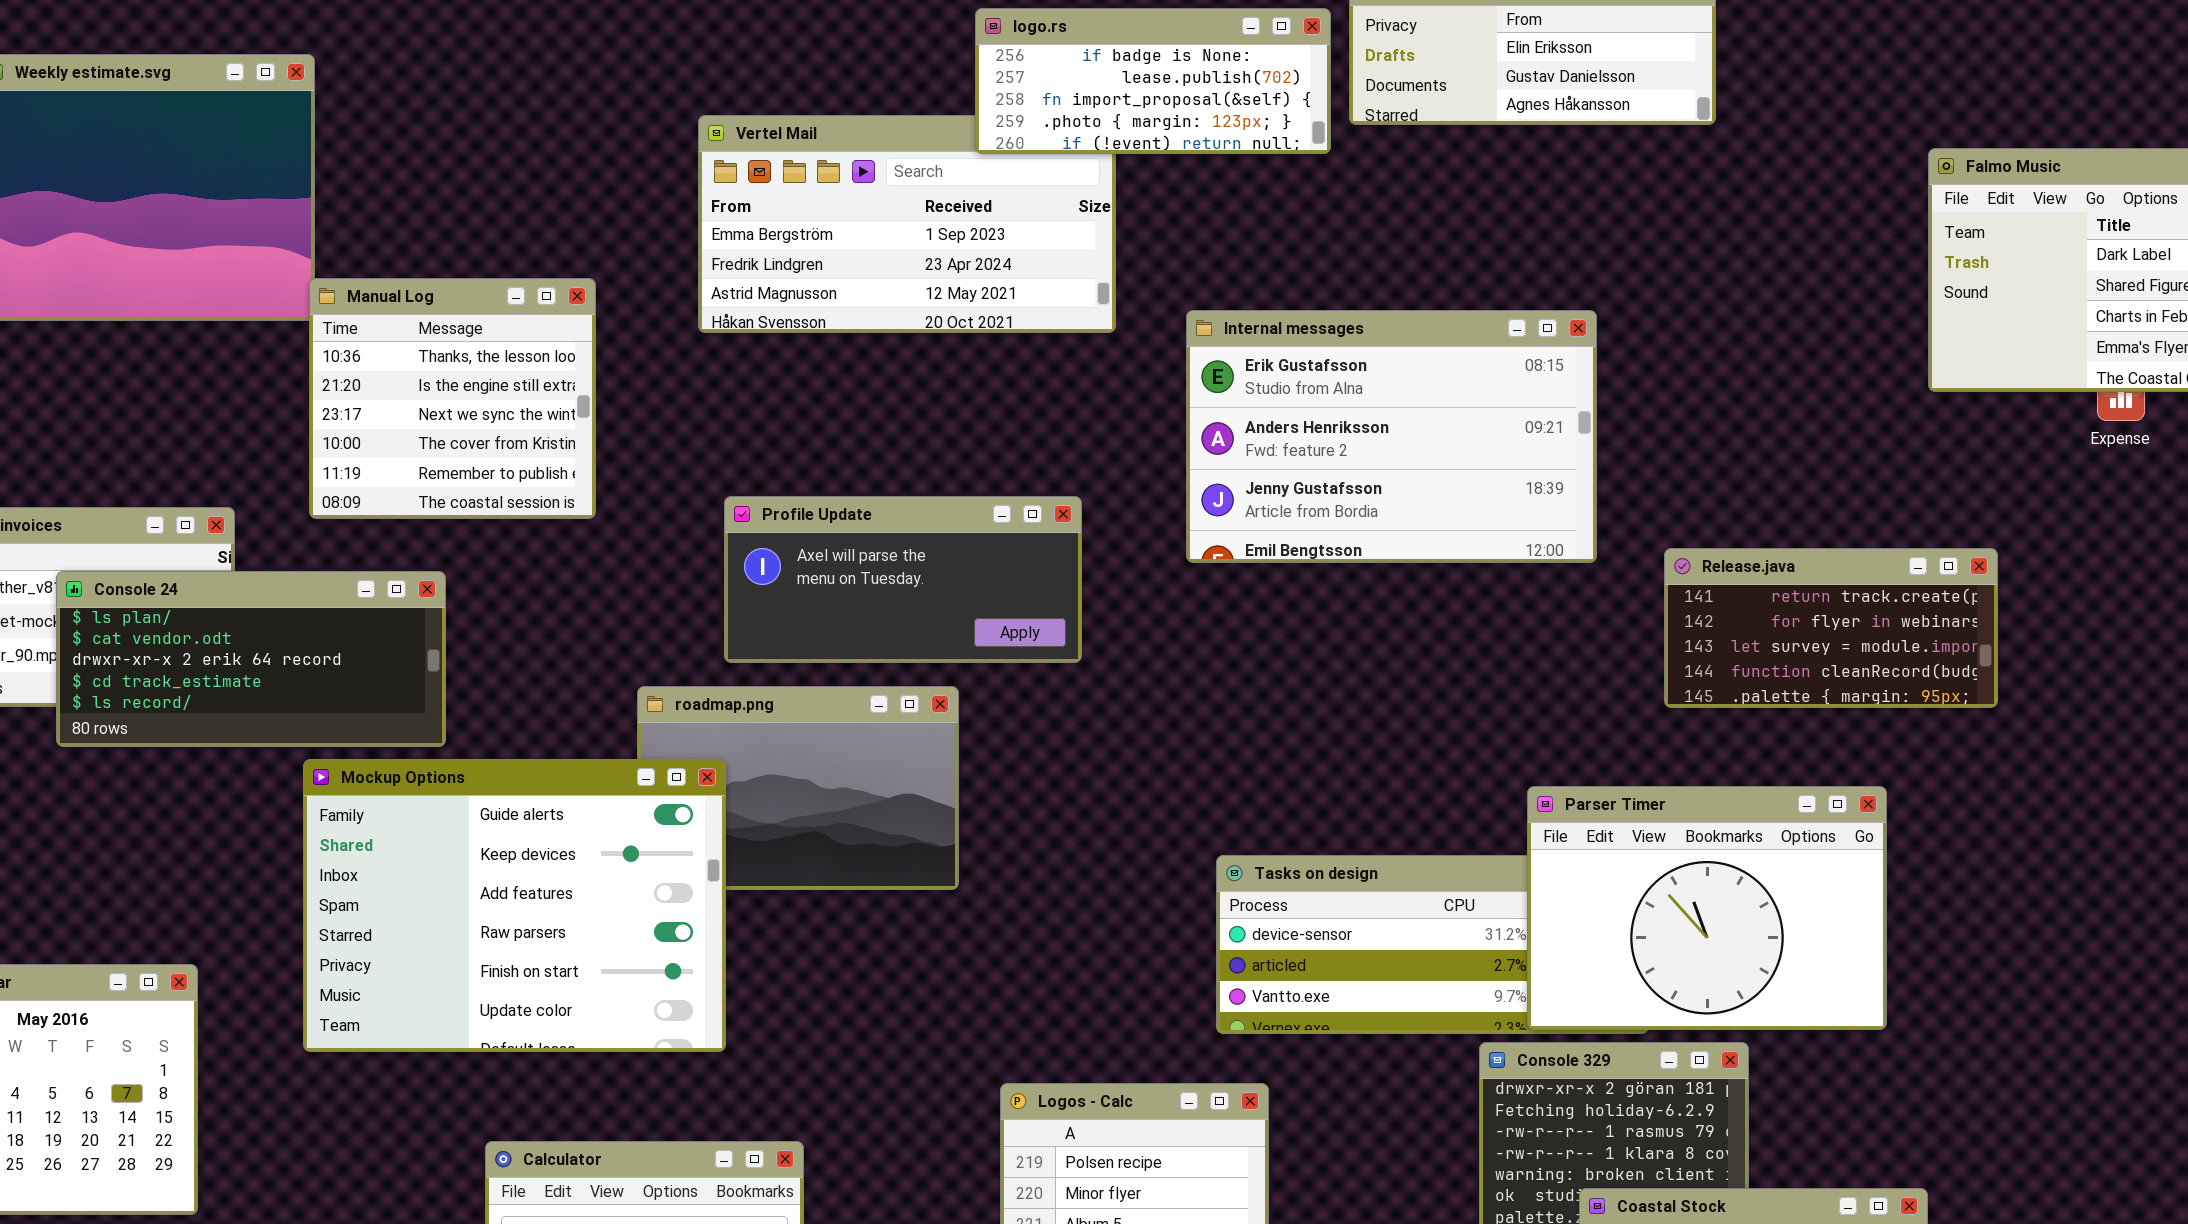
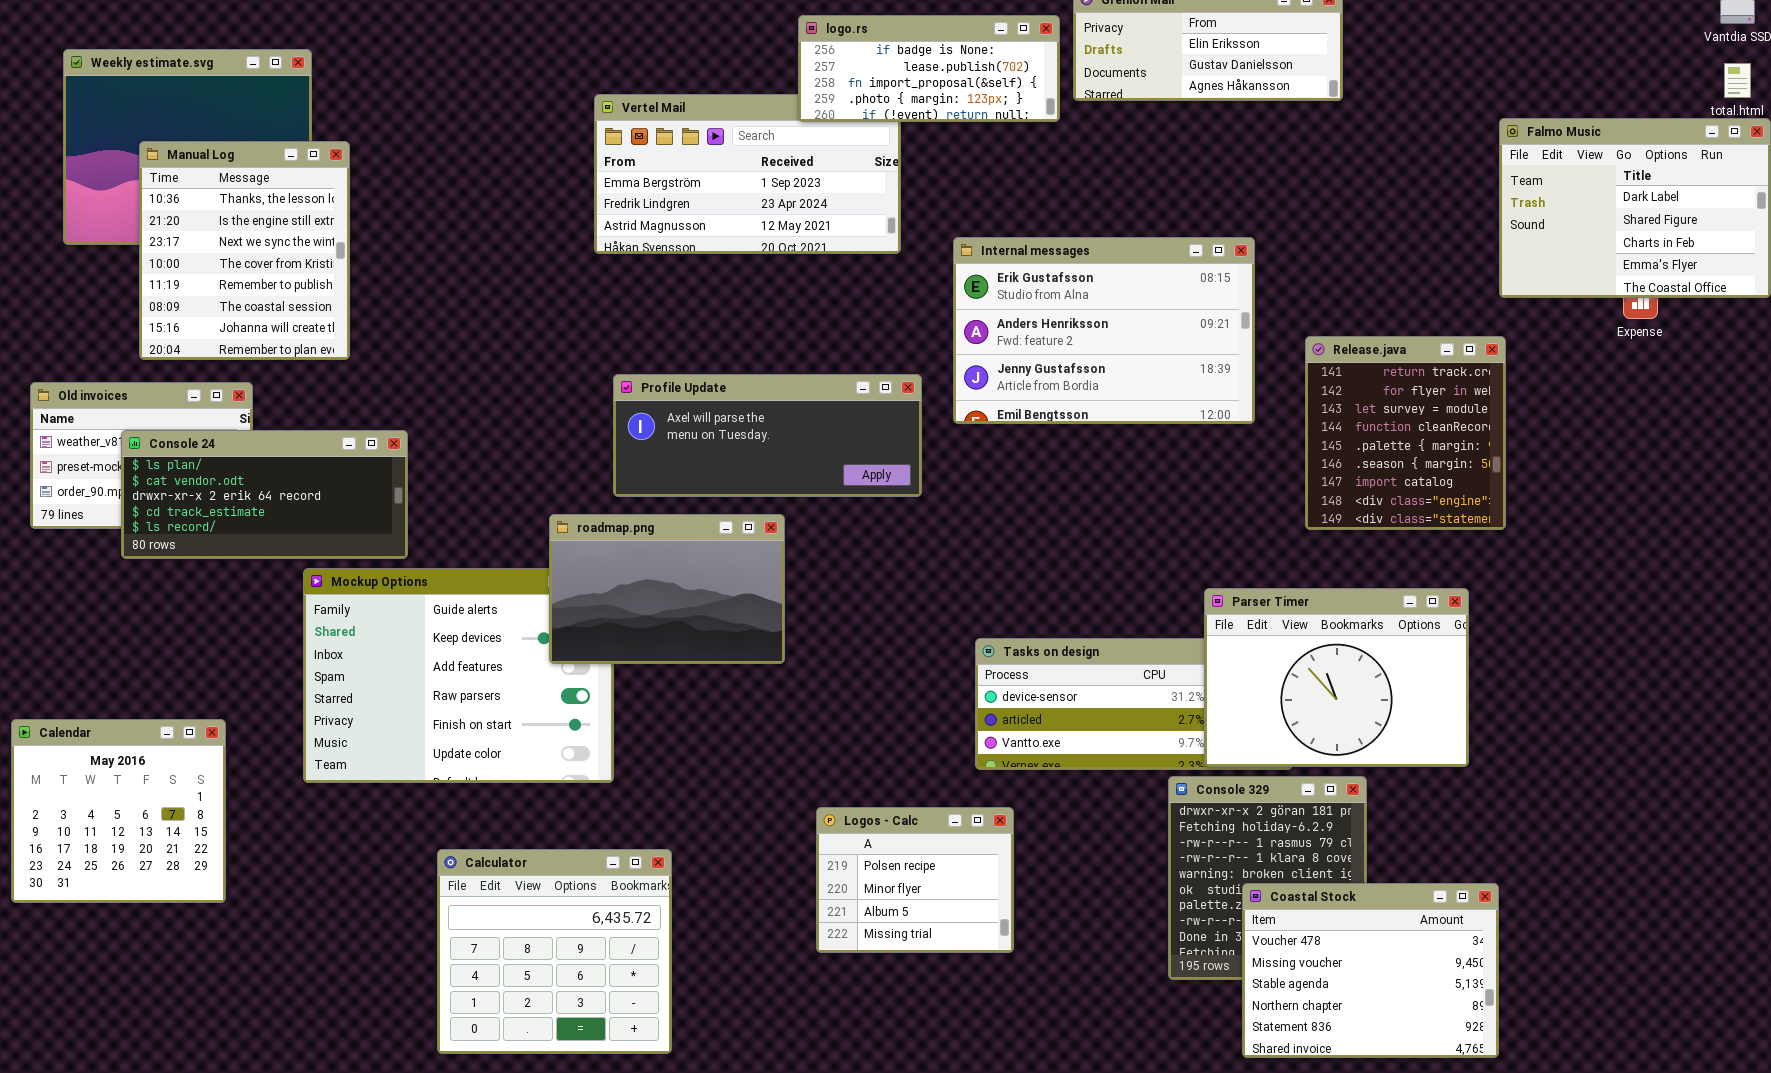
Manual Log: [309,278,596,519] -> [139,141,350,360], moved, resized
Profile Update: [724,496,1082,663] -> [613,374,922,497], resized
Release.java: [1664,548,1998,708] -> [1305,336,1506,530], resized
roadmap.png: [637,686,959,890] -> [549,514,785,664], raised

